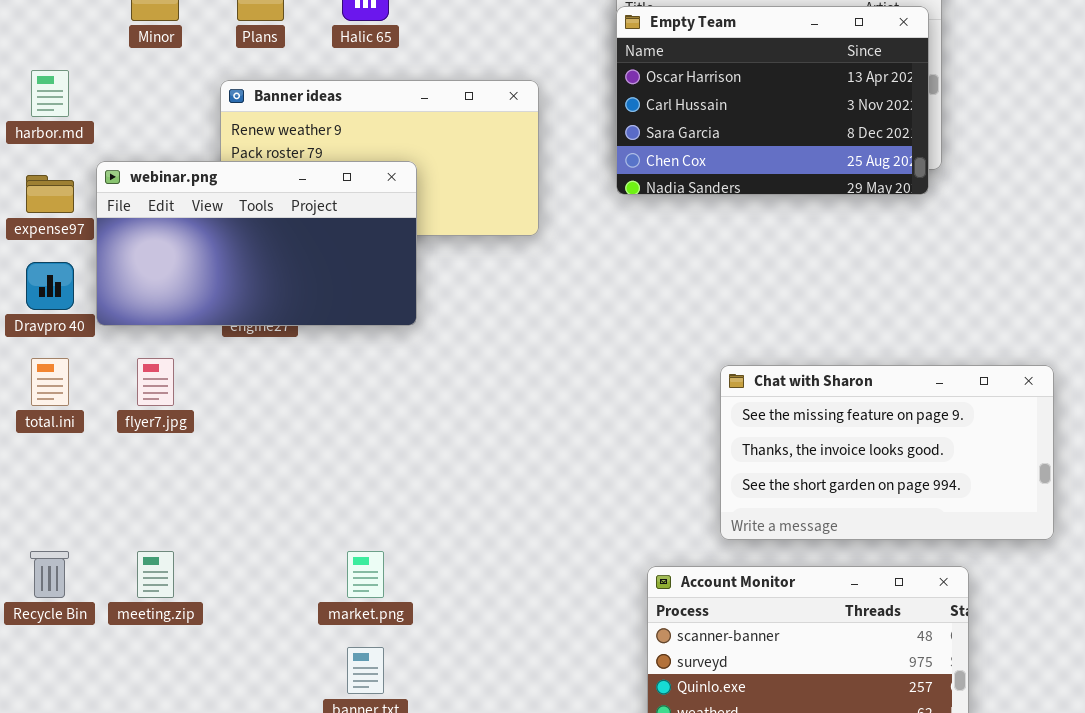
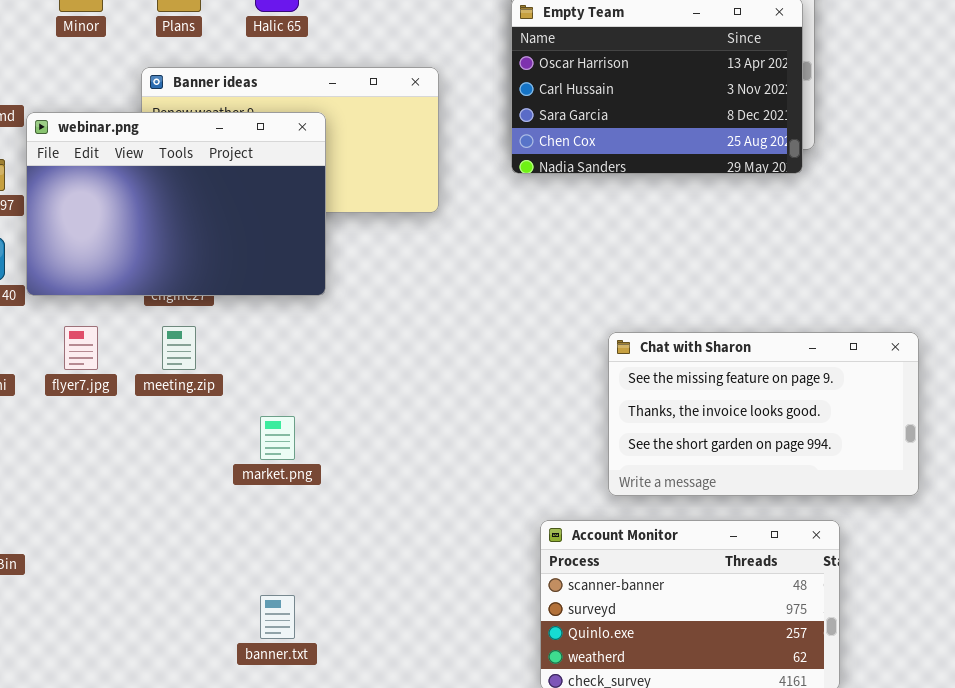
webinar.png: [96,161,417,326] -> [26,112,326,296], resized
meeting.zip: [137,551,174,598] -> [162,326,196,370], moved
market.png: [347,551,384,598] -> [260,416,295,460], moved

